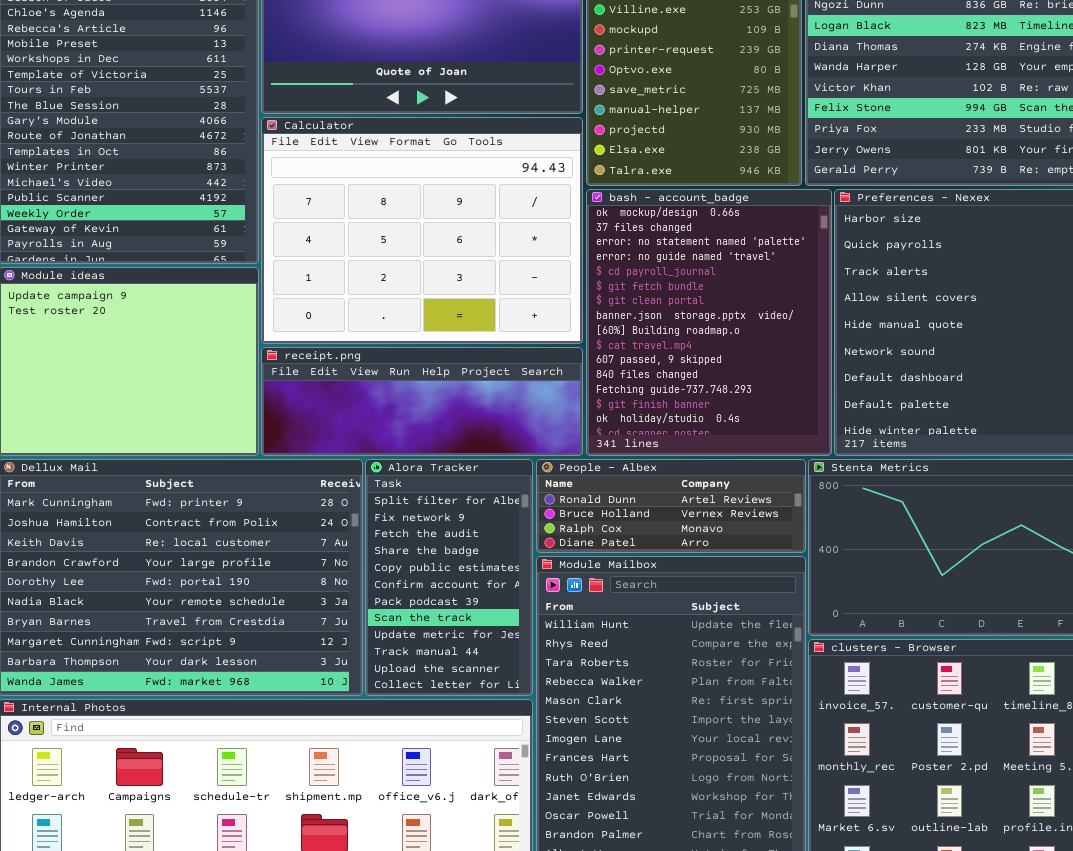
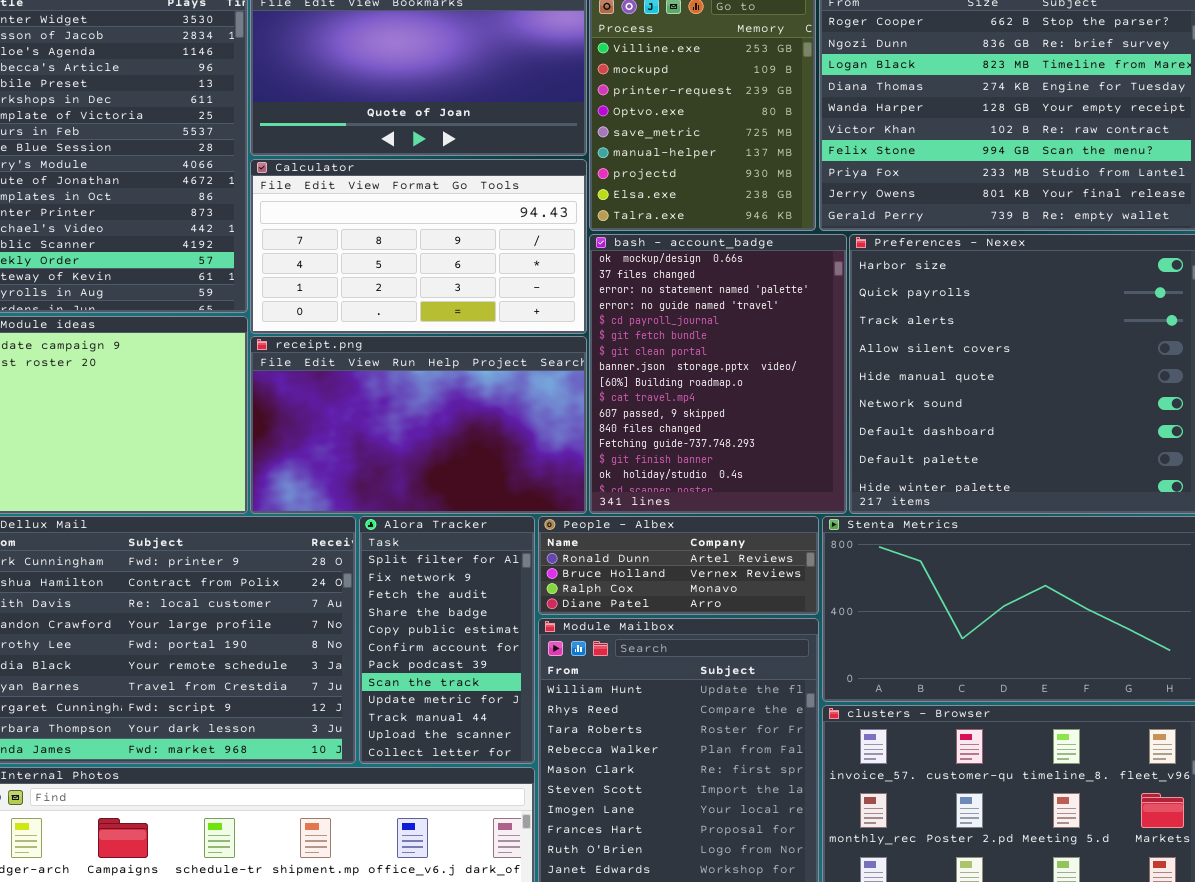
Calculator: [261,117,583,344] -> [250,159,587,334], resized
receipt.png: [261,347,583,456] -> [250,336,587,514], resized

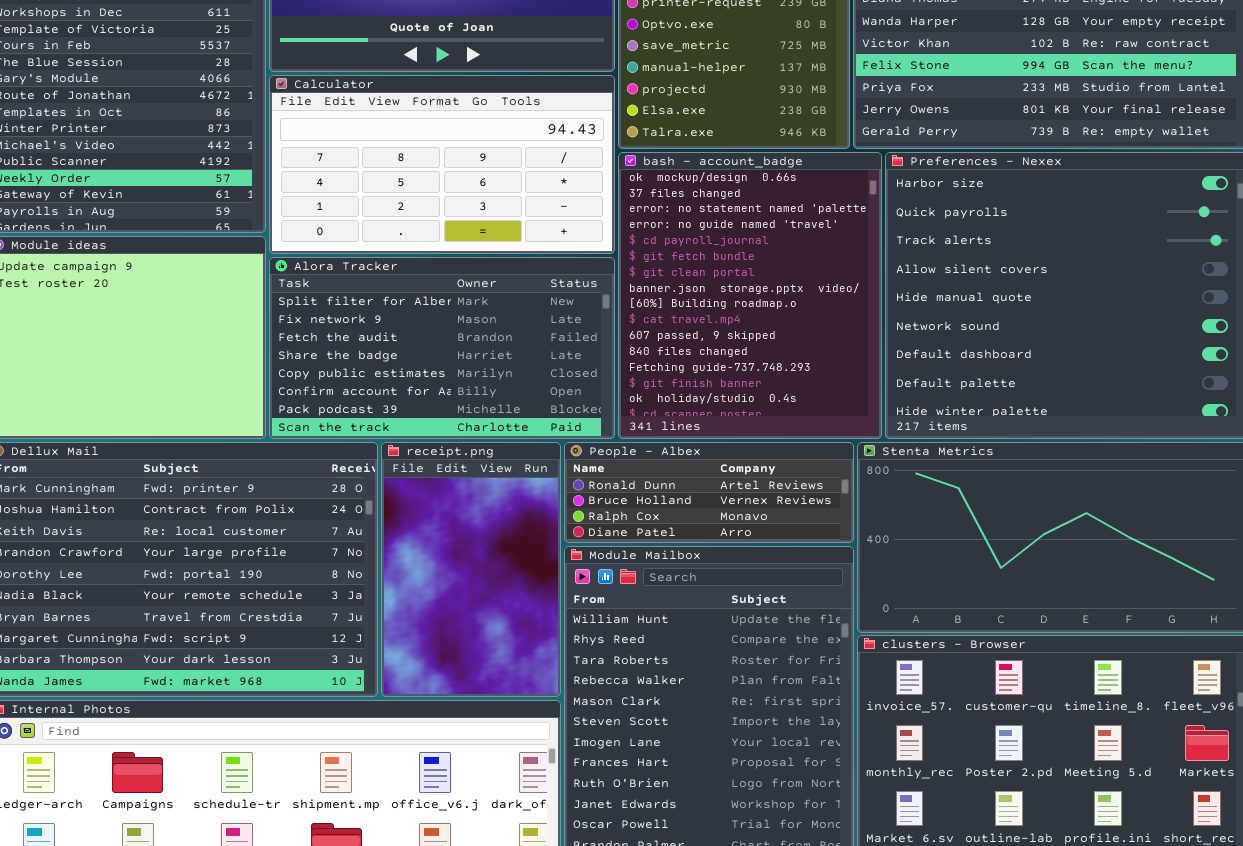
receipt.png: [250,336,587,514] -> [381,442,561,697], moved, resized
Alora Tracker: [359,516,535,764] -> [269,257,615,439], moved, resized

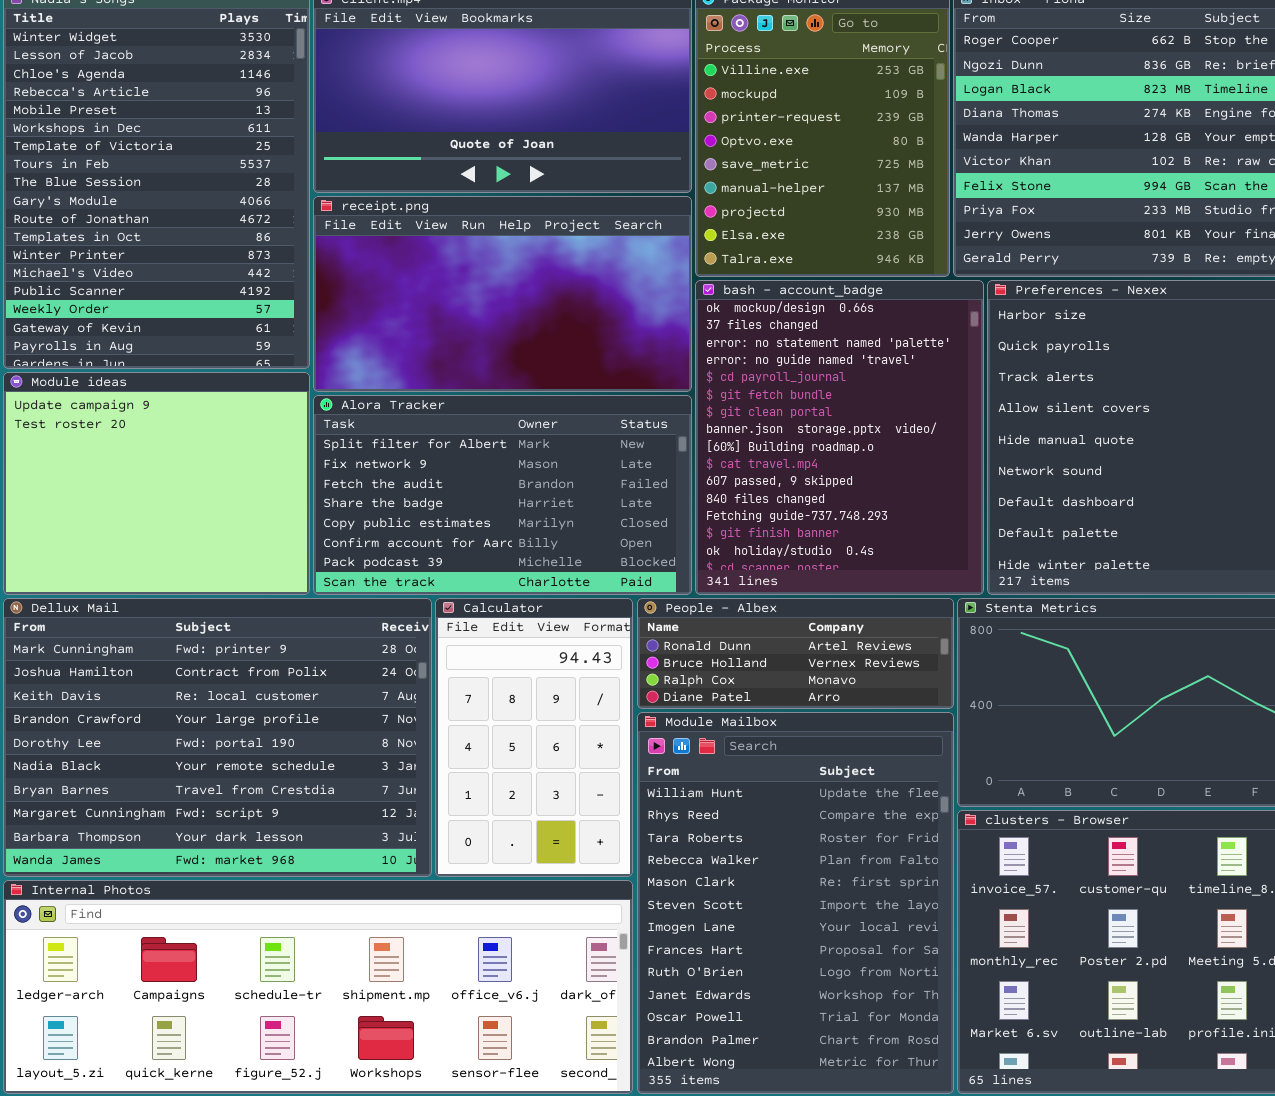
Calculator: [269,75,615,254] -> [435,598,633,877], moved, resized
receipt.png: [381,442,561,697] -> [313,196,692,392], moved, resized

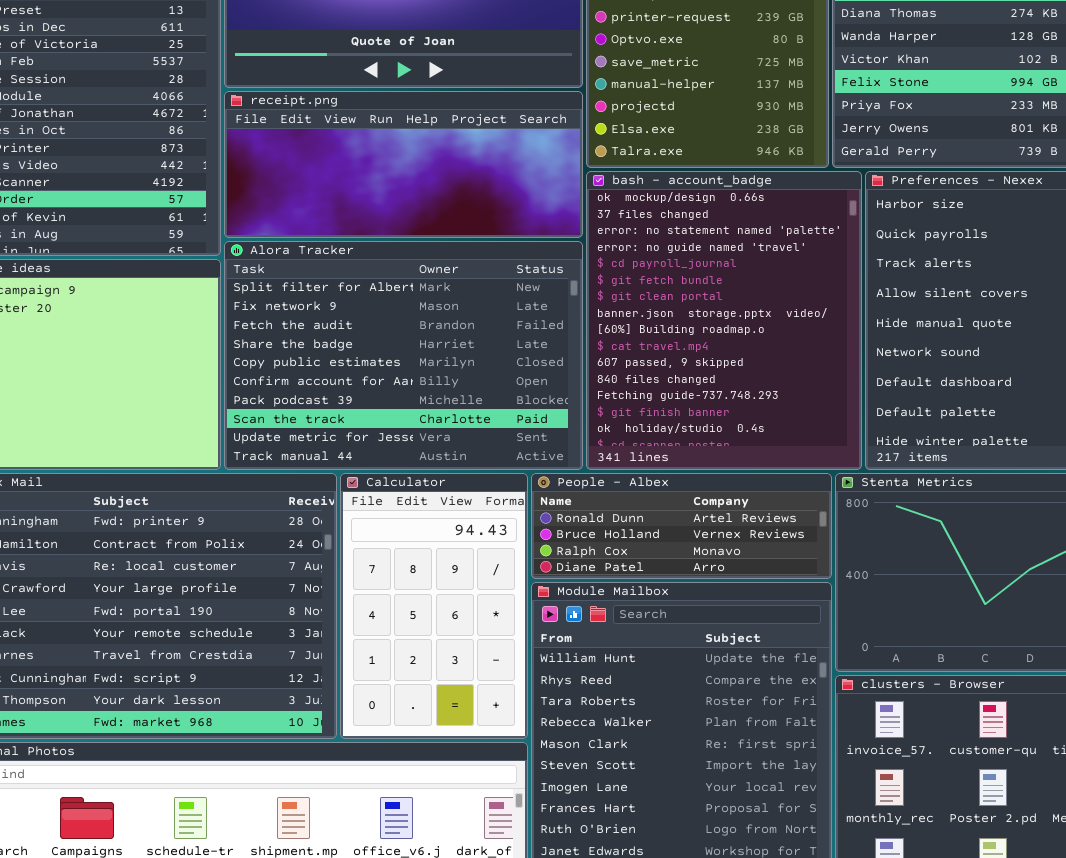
receipt.png: [313,196,692,392] -> [224,91,583,238], resized
Alora Tracker: [313,395,692,595] -> [224,241,583,470], resized

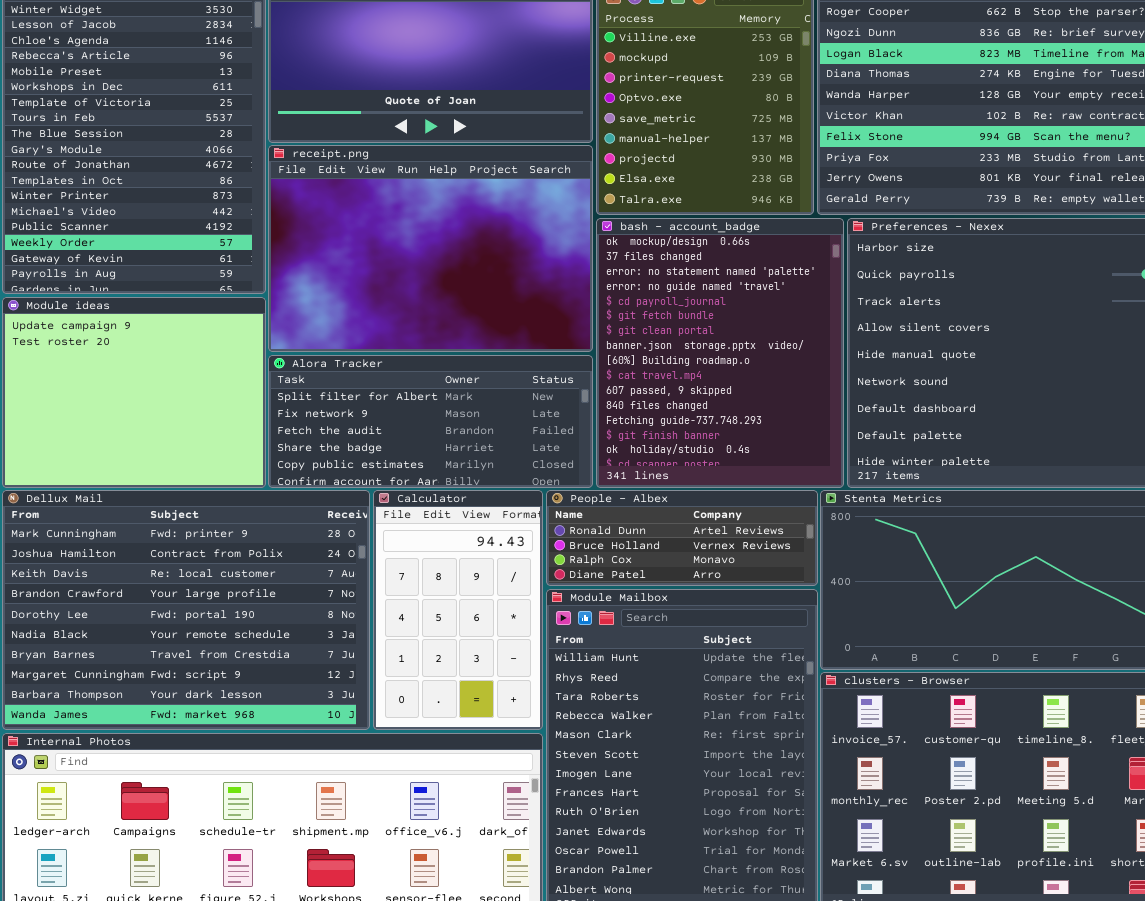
receipt.png: [224,91,583,238] -> [268,145,593,352], resized
Alora Tracker: [224,241,583,470] -> [268,355,593,488], resized

